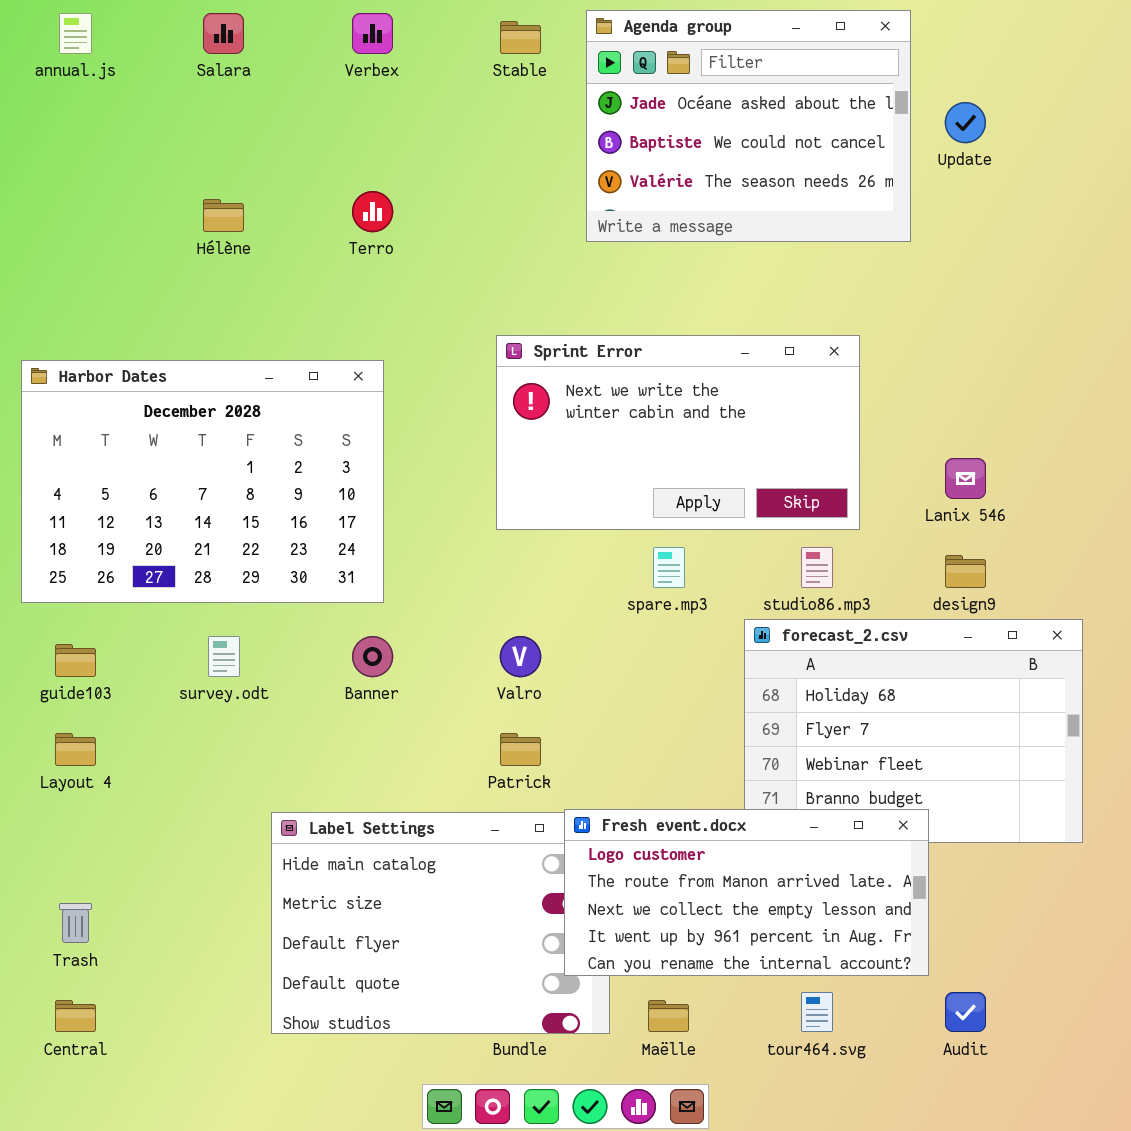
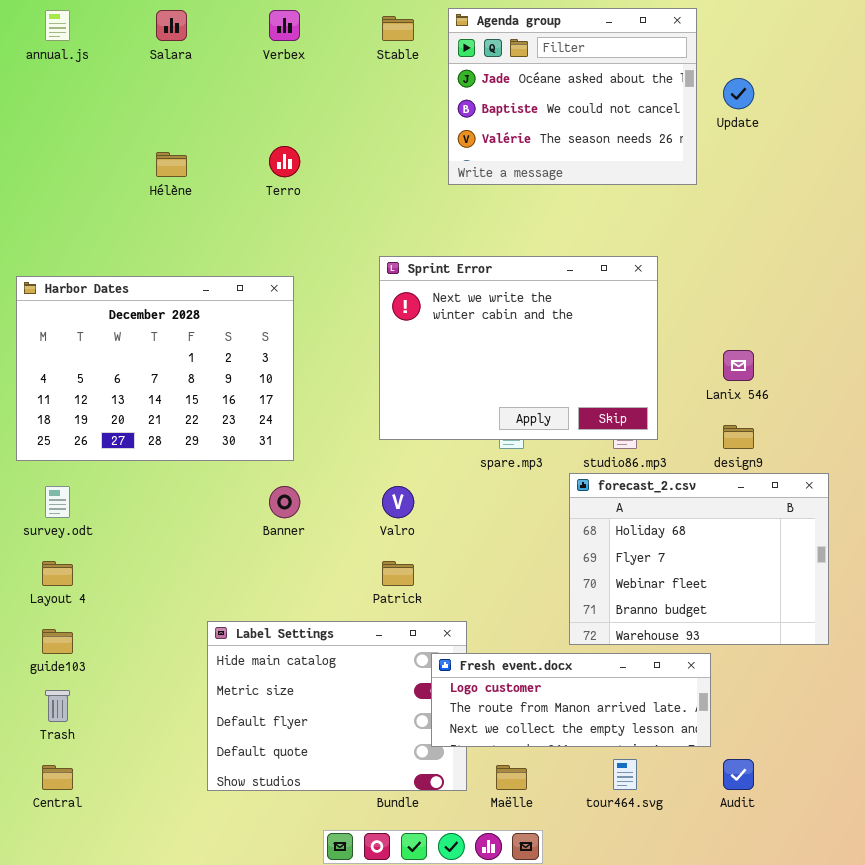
Sprint Error: [496,335,860,530] -> [379,256,658,440], resized
survey.odt: [208,636,240,677] -> [45,486,70,518], moved
guide103: [55,644,96,677] -> [42,629,73,654], moved
Fresh event.docx: [564,809,929,976] -> [431,653,711,747], resized

